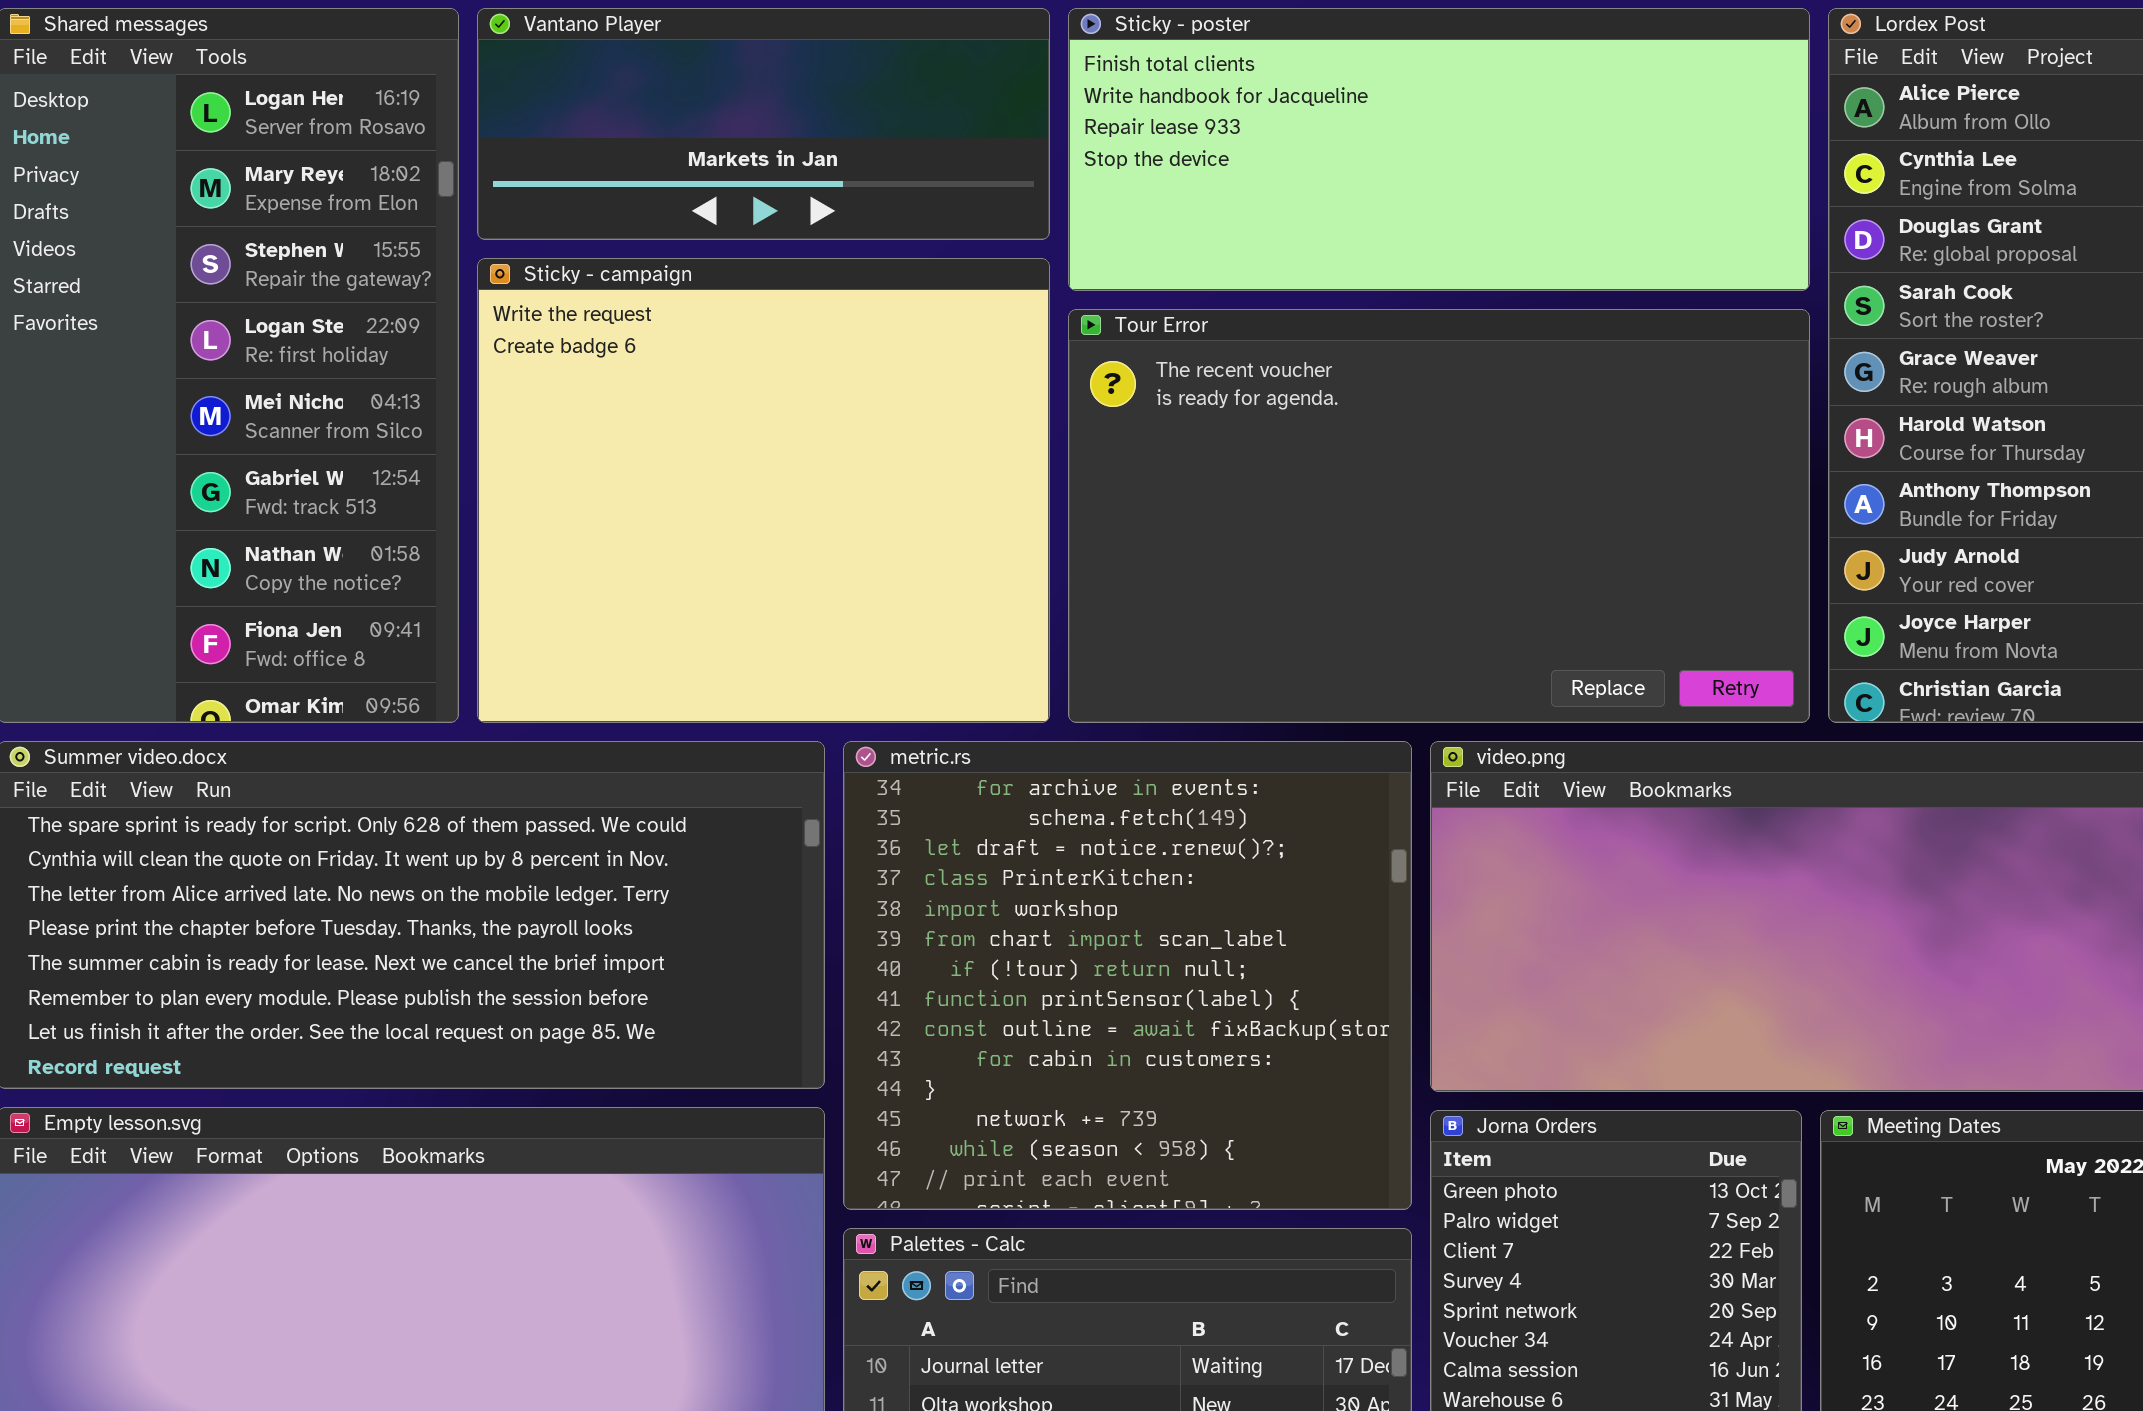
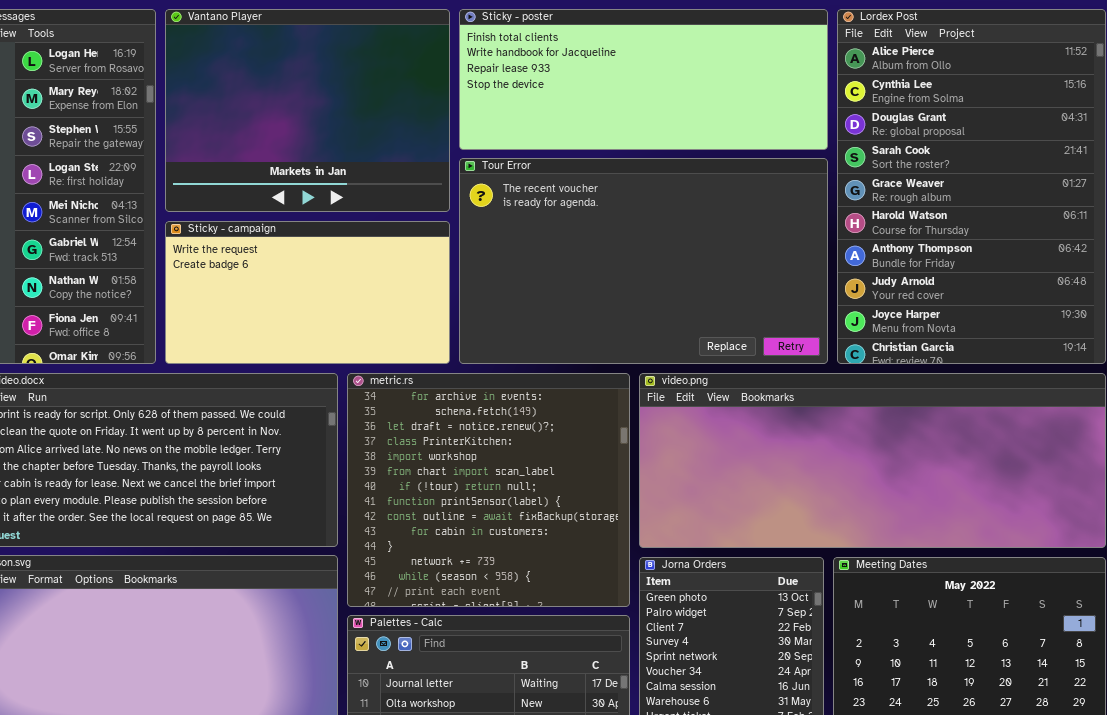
Vantano Player: [477,8,1050,240] -> [165,9,450,212], resized
Sticky - campaign: [477,258,1050,723] -> [165,221,450,364], resized

